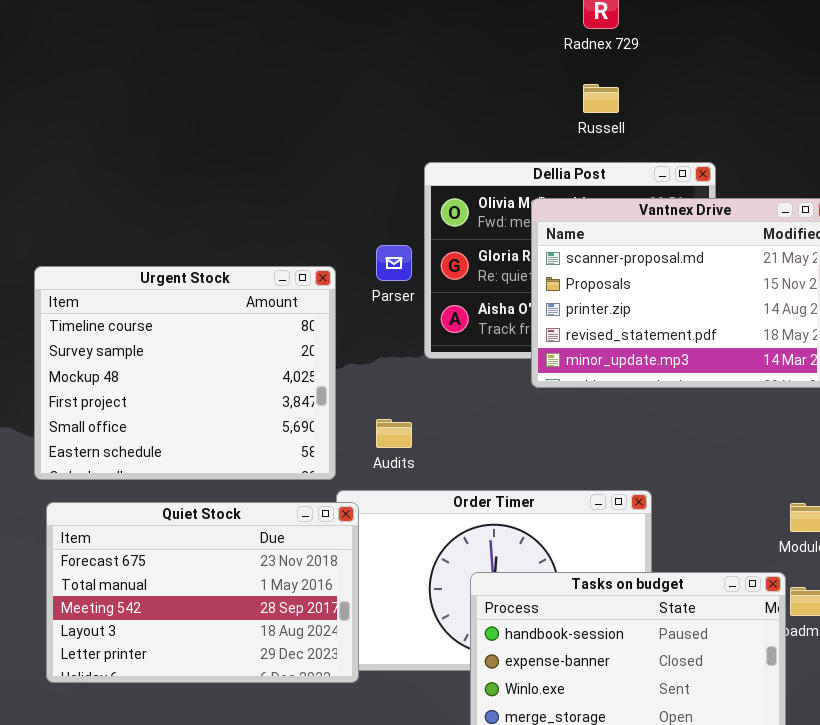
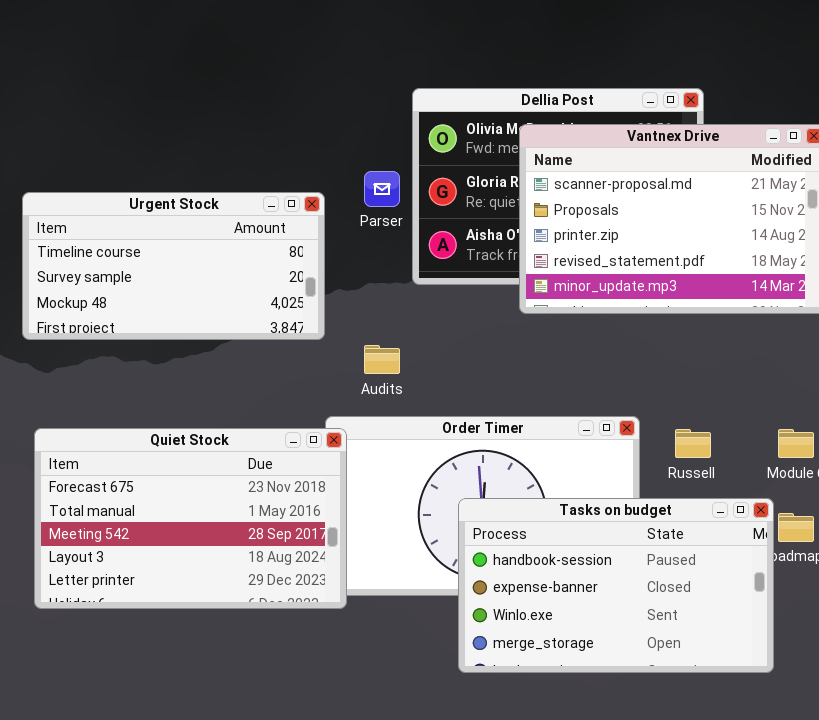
Russell: [583,84,619,113] -> [675,429,711,458], moved
Urgent Stock: [34,266,336,480] -> [22,192,325,340], resized

